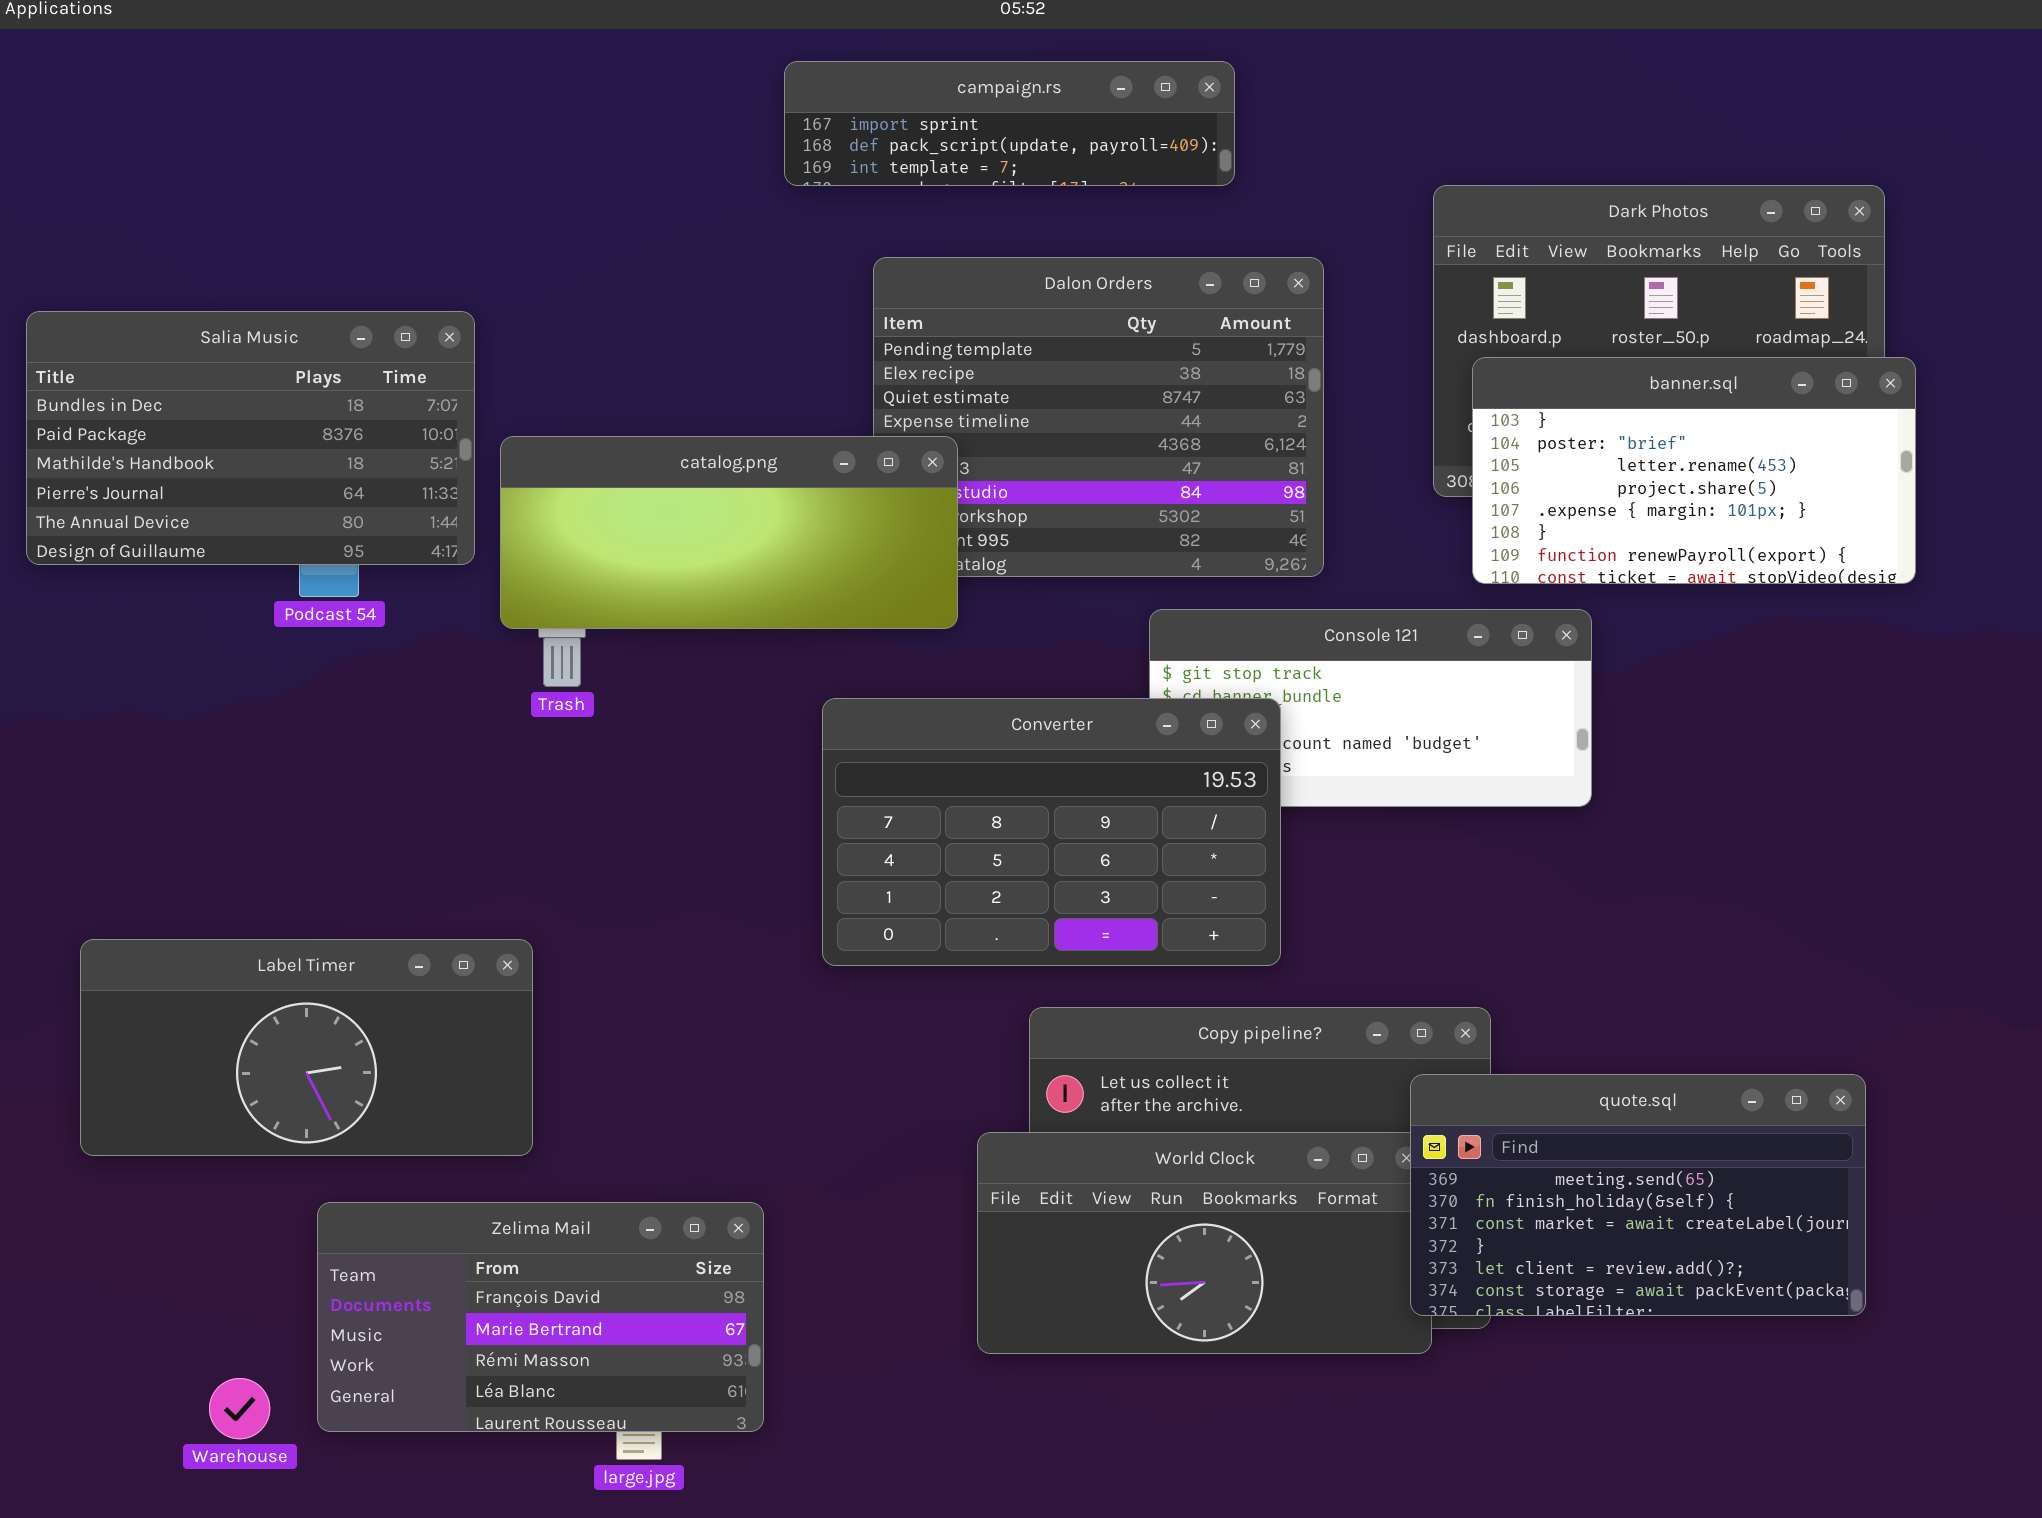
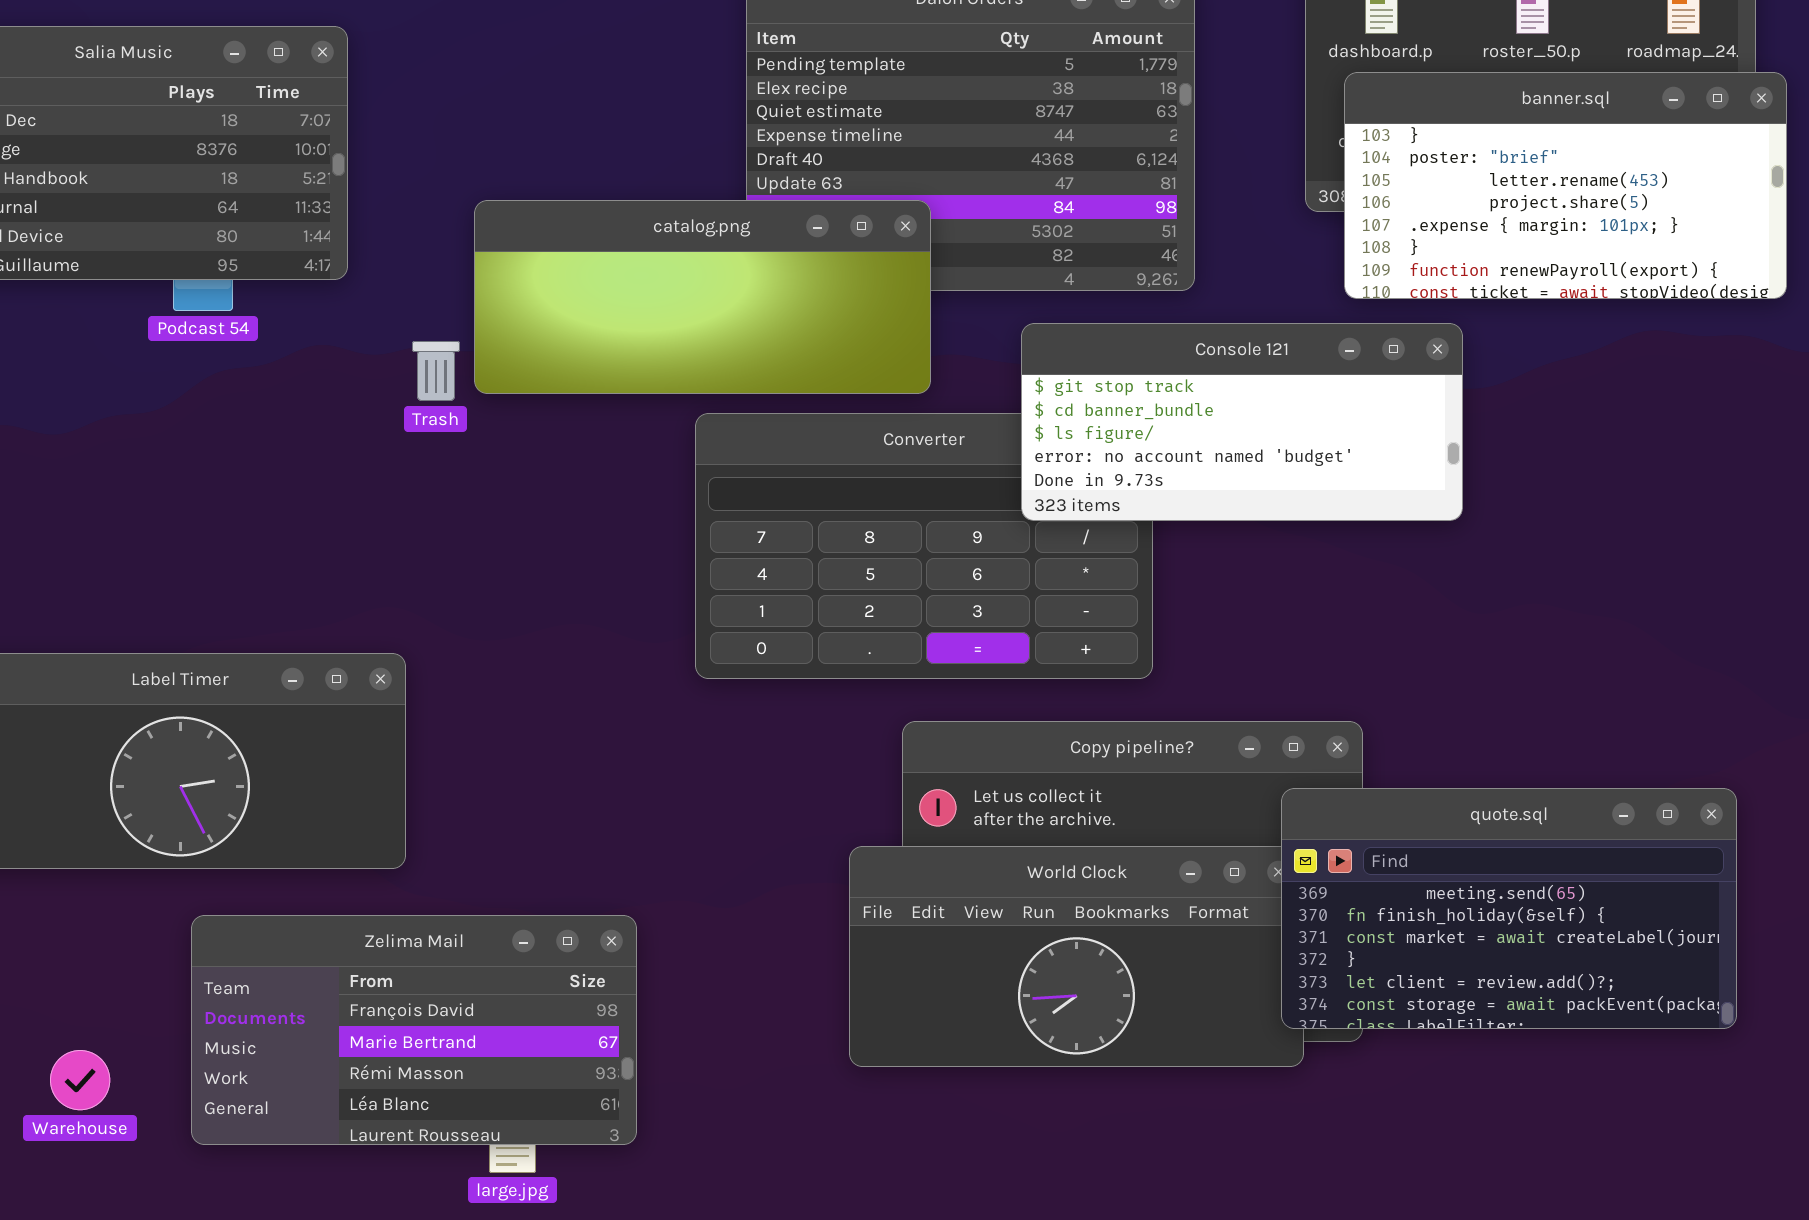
catalog.png: [500,436,958,629] -> [474,200,931,394], moved
Console 121: [1149,609,1592,807] -> [1021,323,1463,521], raised
Warehouse: [209,1378,270,1439] -> [50,1050,110,1110], moved

